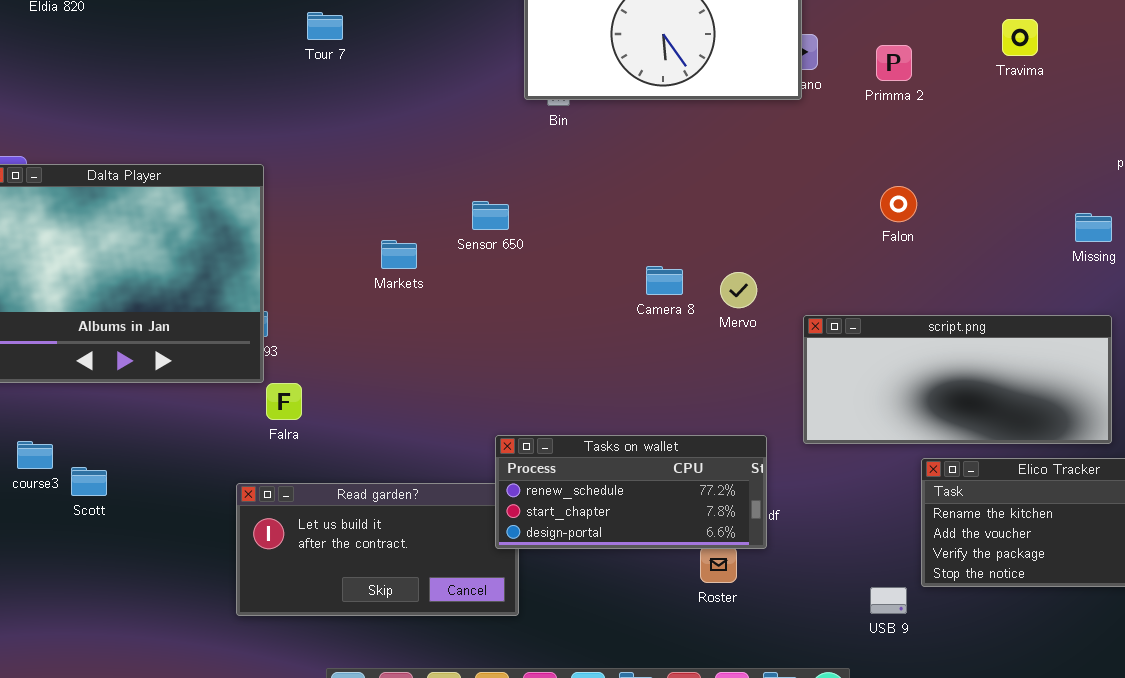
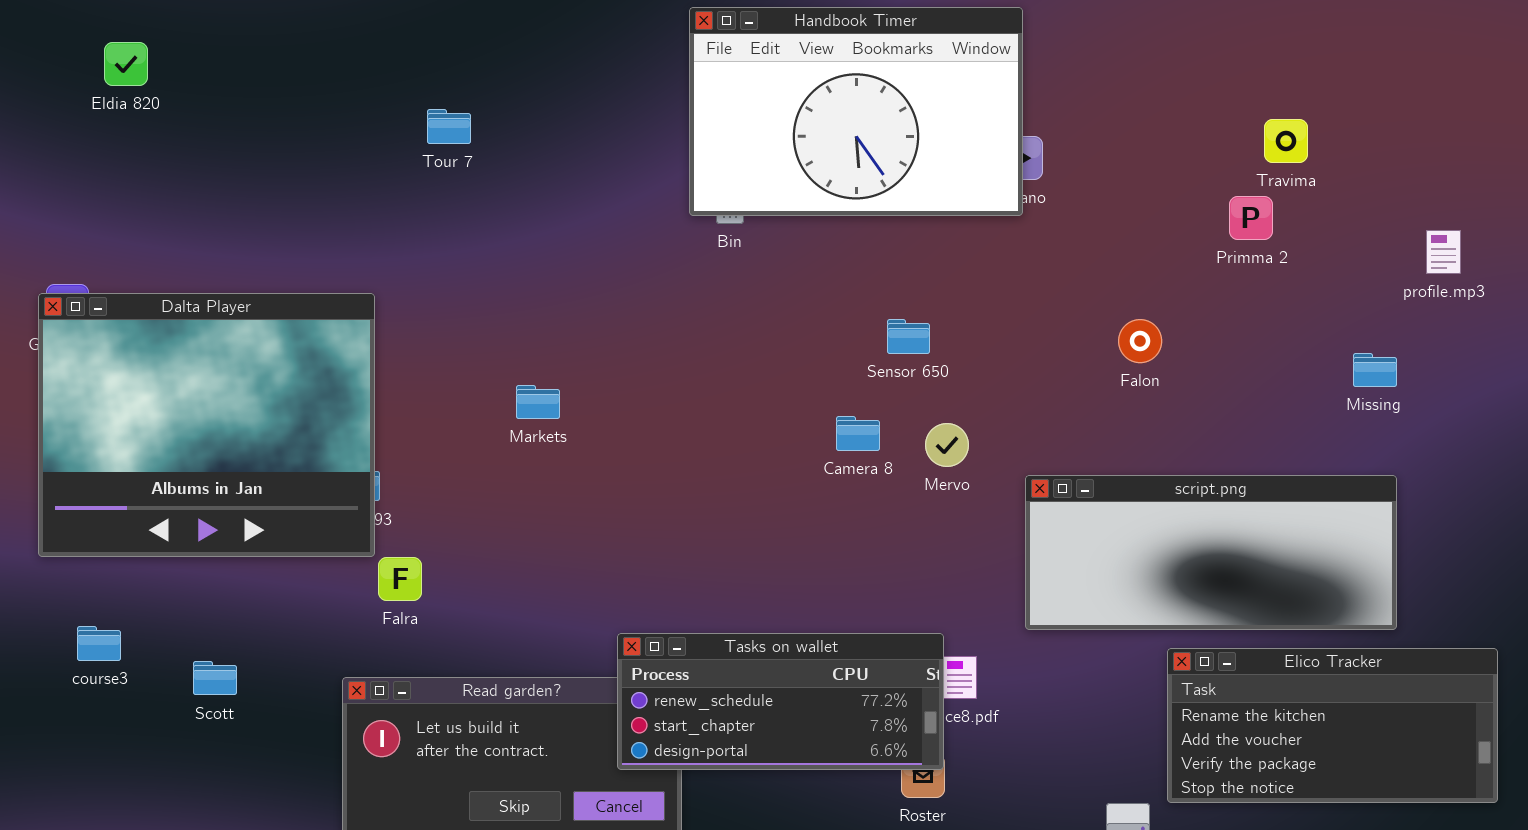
Primma 2: [876,45,912,81] -> [1229,196,1273,240], moved
Sensor 650: [472,201,509,230] -> [887,319,930,354], moved
Tasks on wallet: [495,435,767,549] -> [617,633,944,770], moved
Scott: [71,467,107,496] -> [193,661,237,695], moved

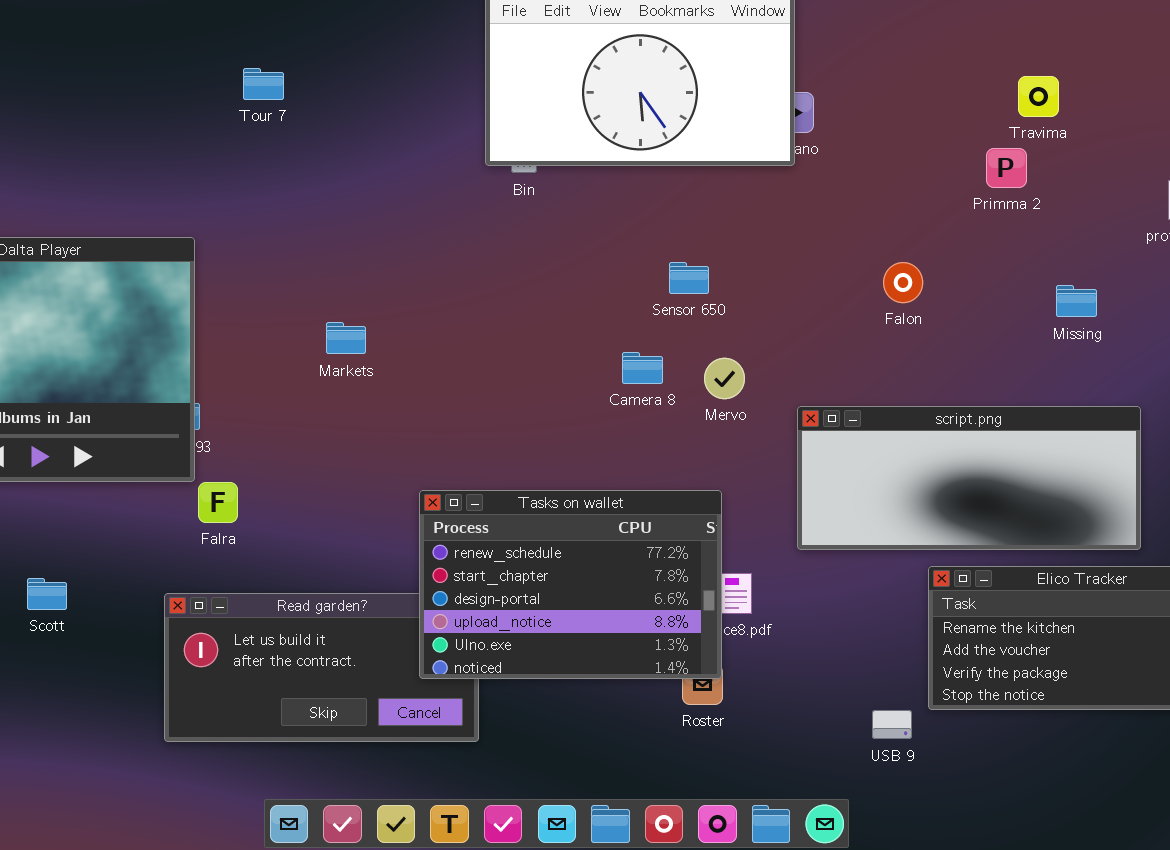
Missing: [1353,353,1397,387] -> [1056,285,1097,317], moved
Tasks on wallet: [617,633,944,770] -> [419,490,722,679], resized

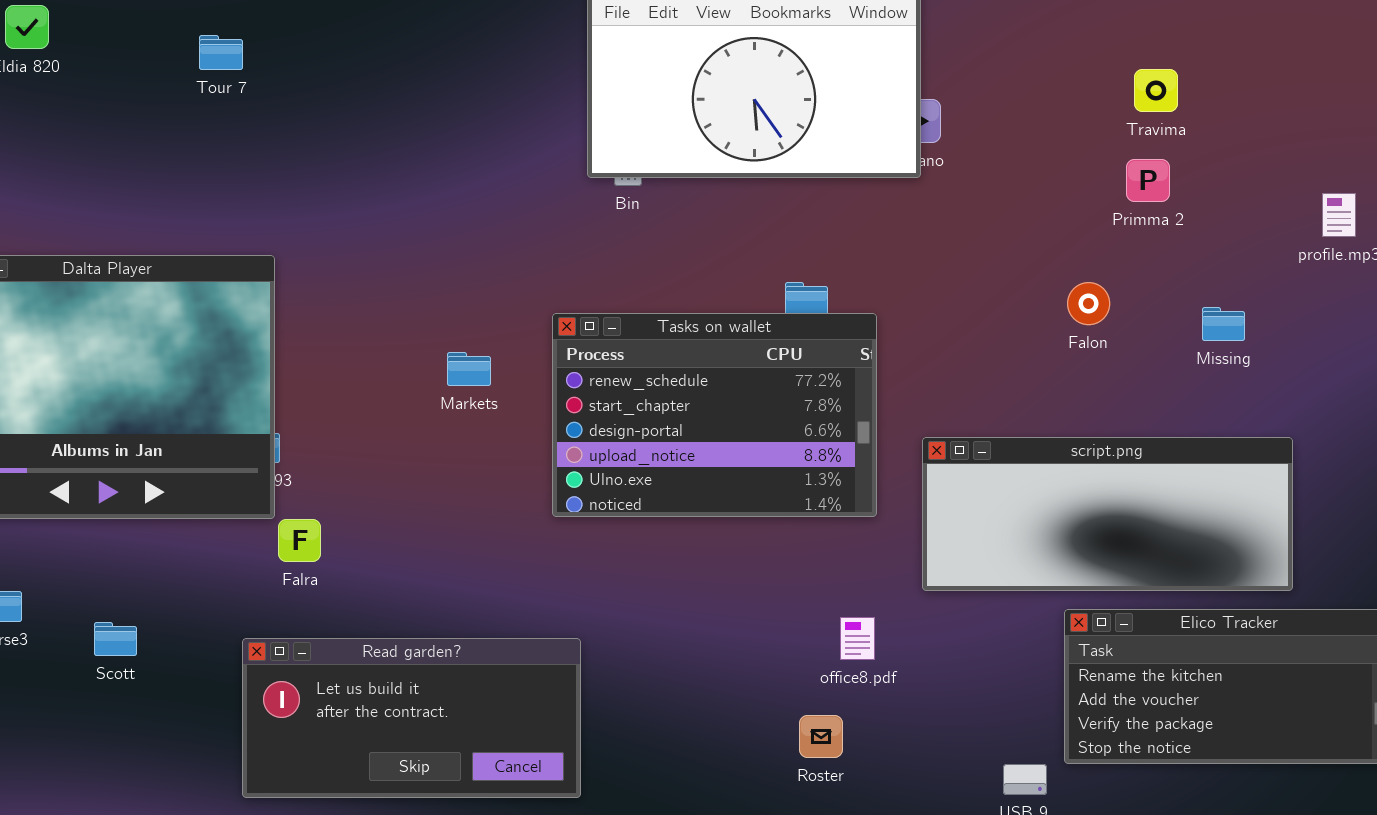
Tour 7: [243,68,284,100] -> [199,35,243,70], moved
Travima: [1018,76,1059,117] -> [1134,69,1178,112], moved
Falon: [883,262,923,303] -> [1067,282,1110,325], moved
Markets: [326,322,366,354] -> [447,352,491,386], moved
Tasks on wallet: [419,490,722,679] -> [552,313,877,517], moved

